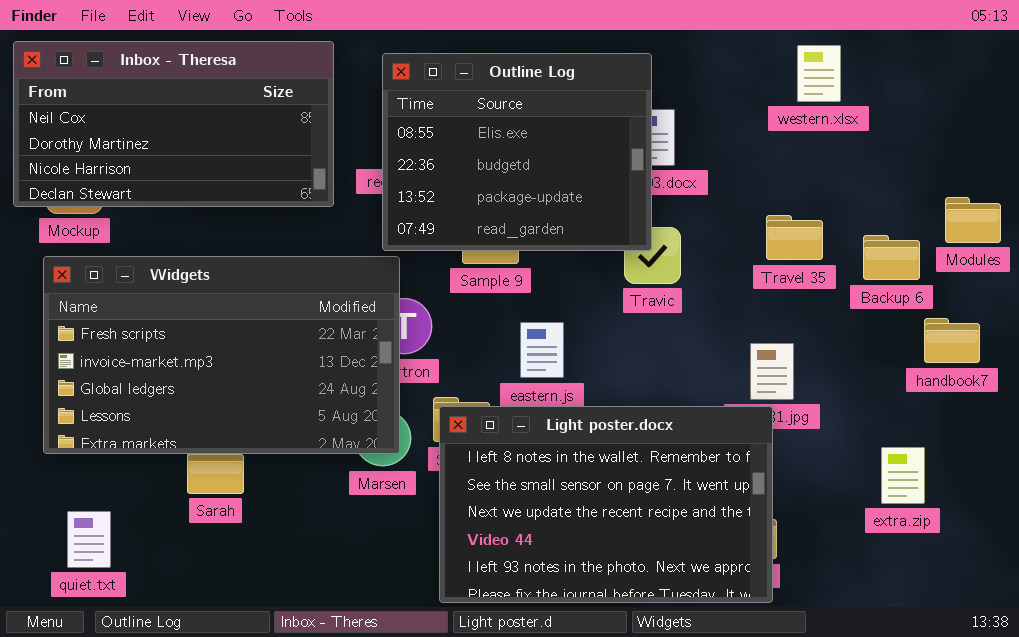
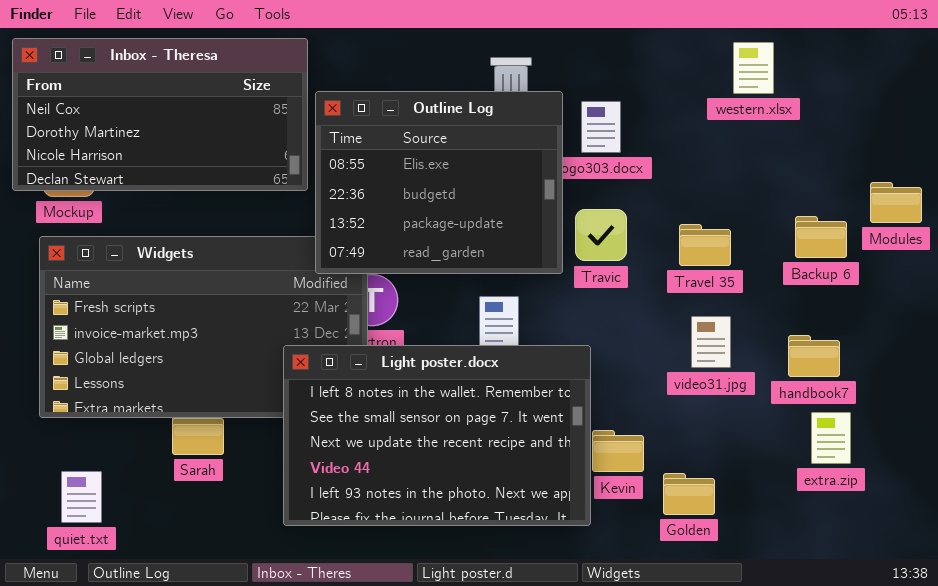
Outline Log: [382,53,652,251] -> [315,91,563,274], moved
Travel 35: [766,215,823,260] -> [679,224,731,266], moved
handbook7: [924,318,980,363] -> [788,335,840,377], moved
Light poster.docx: [439,406,773,603] -> [283,345,591,526], moved

